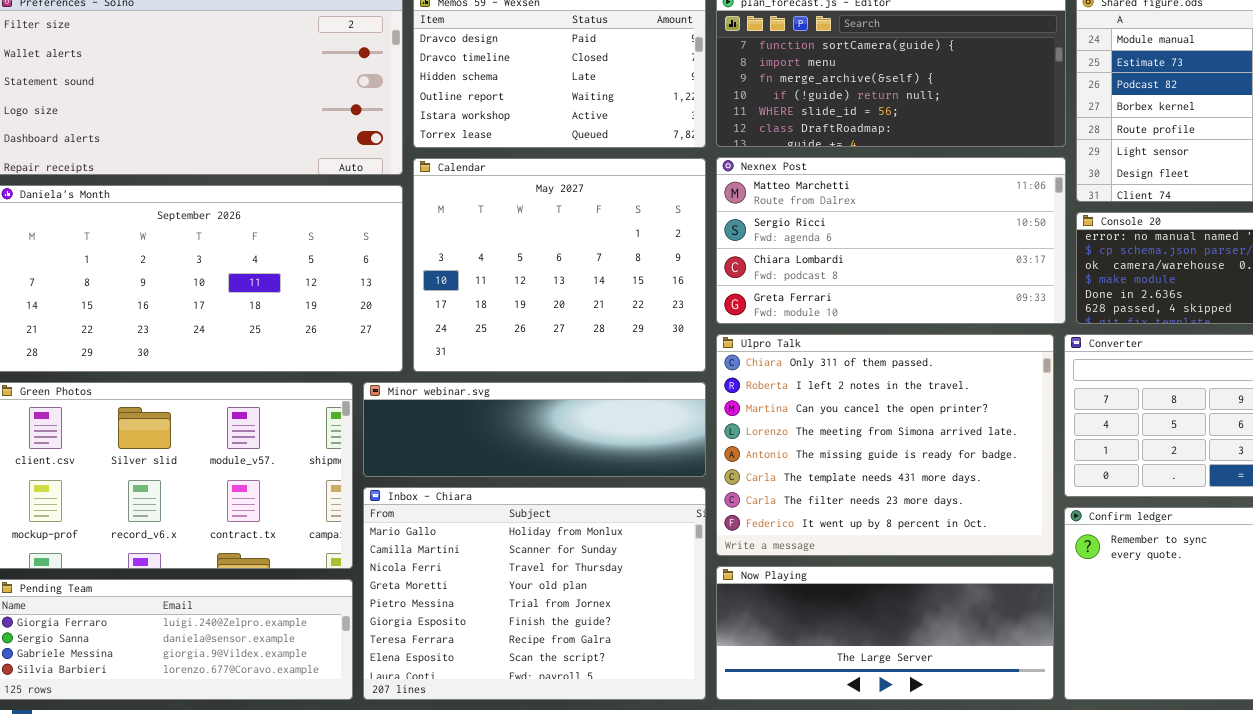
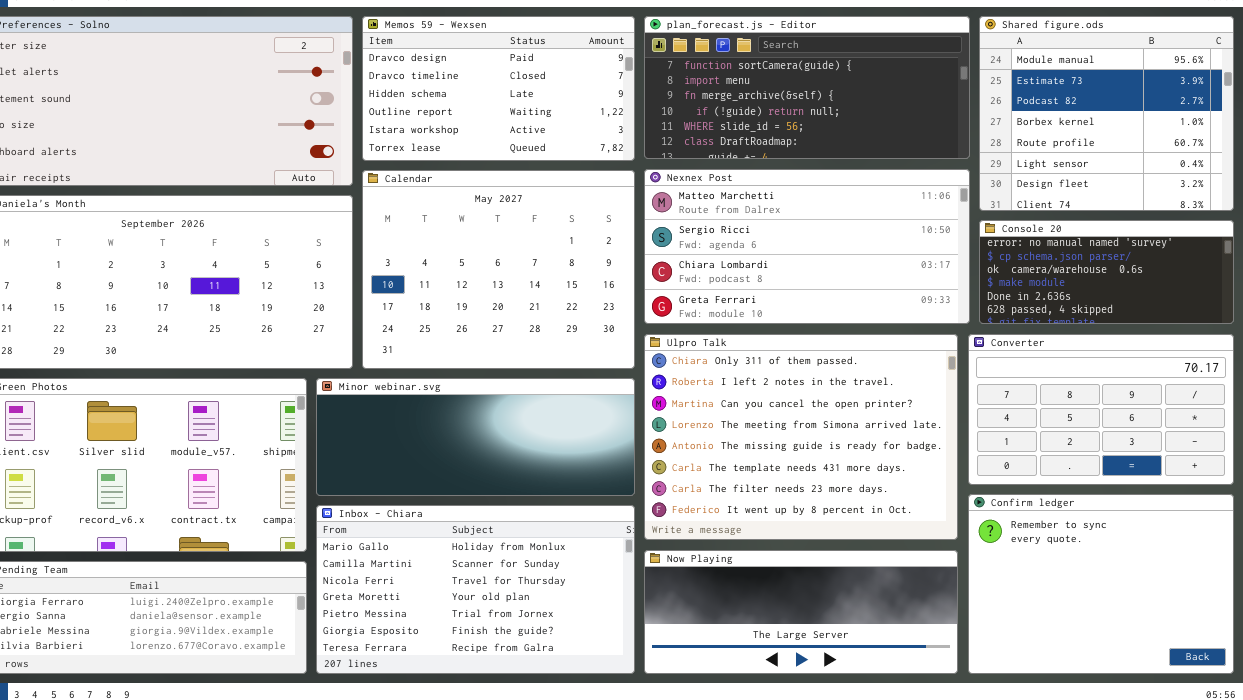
Minor webinar.svg: [363,382,706,477] -> [316,378,635,496], resized
Inbox - Chiara: [363,487,706,700] -> [316,505,635,674], resized

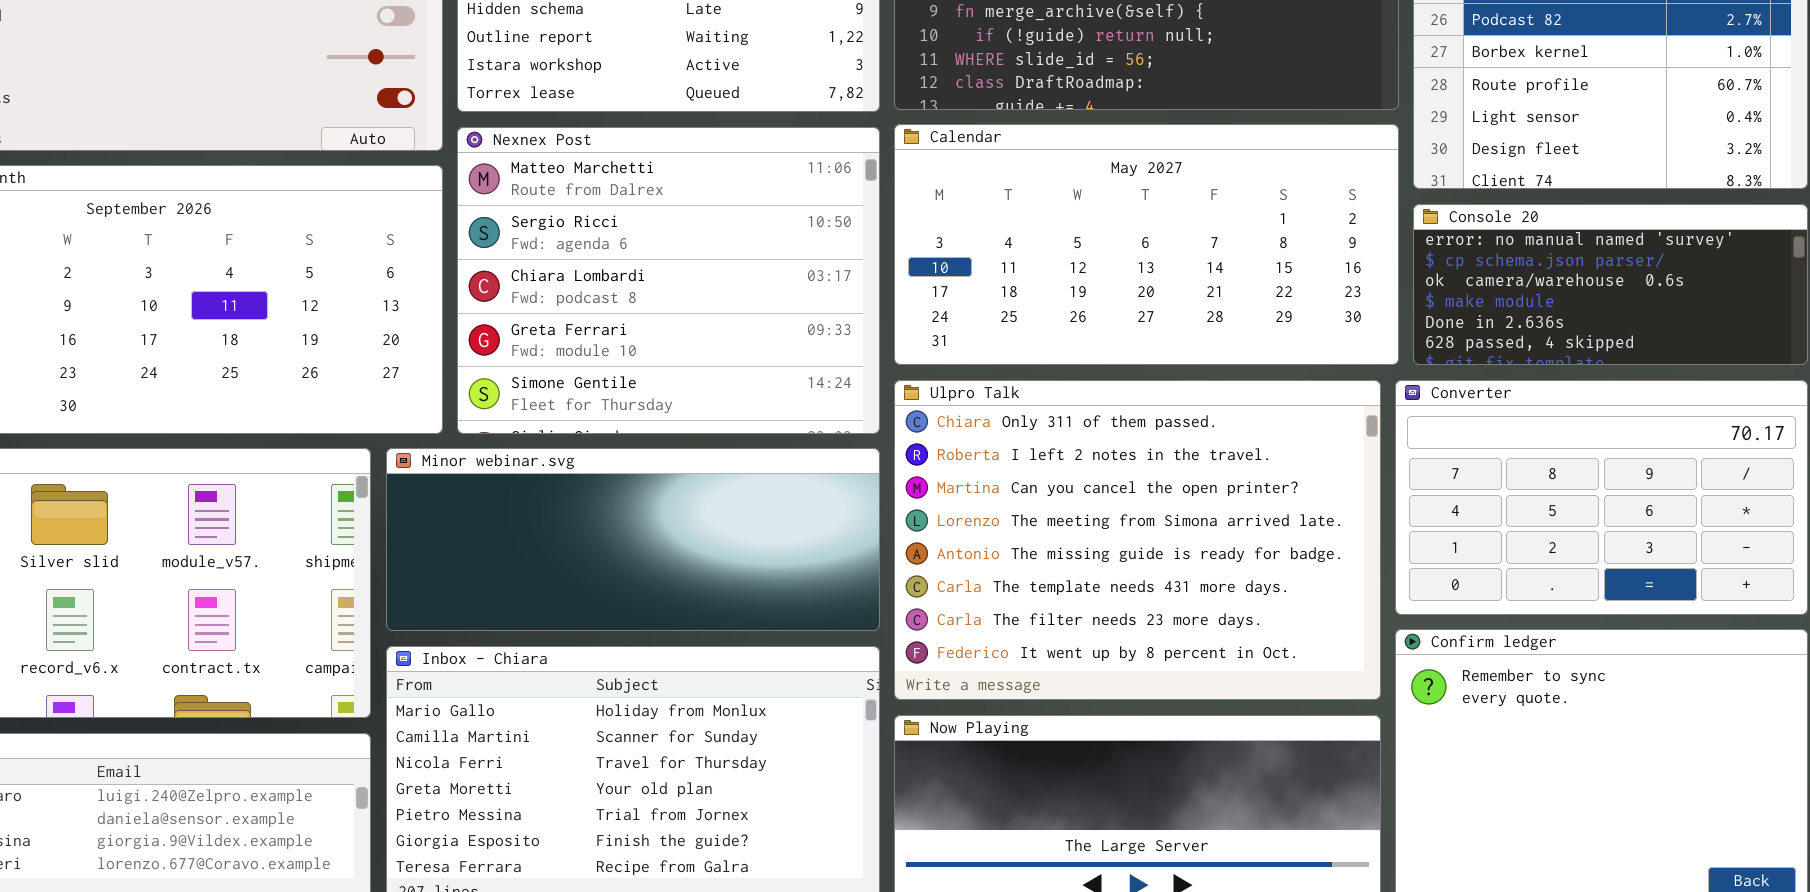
Nexnex Post: [644,169,970,324] -> [457,127,880,434], moved, resized
Calendar: [362,170,635,369] -> [894,124,1399,365], moved, resized

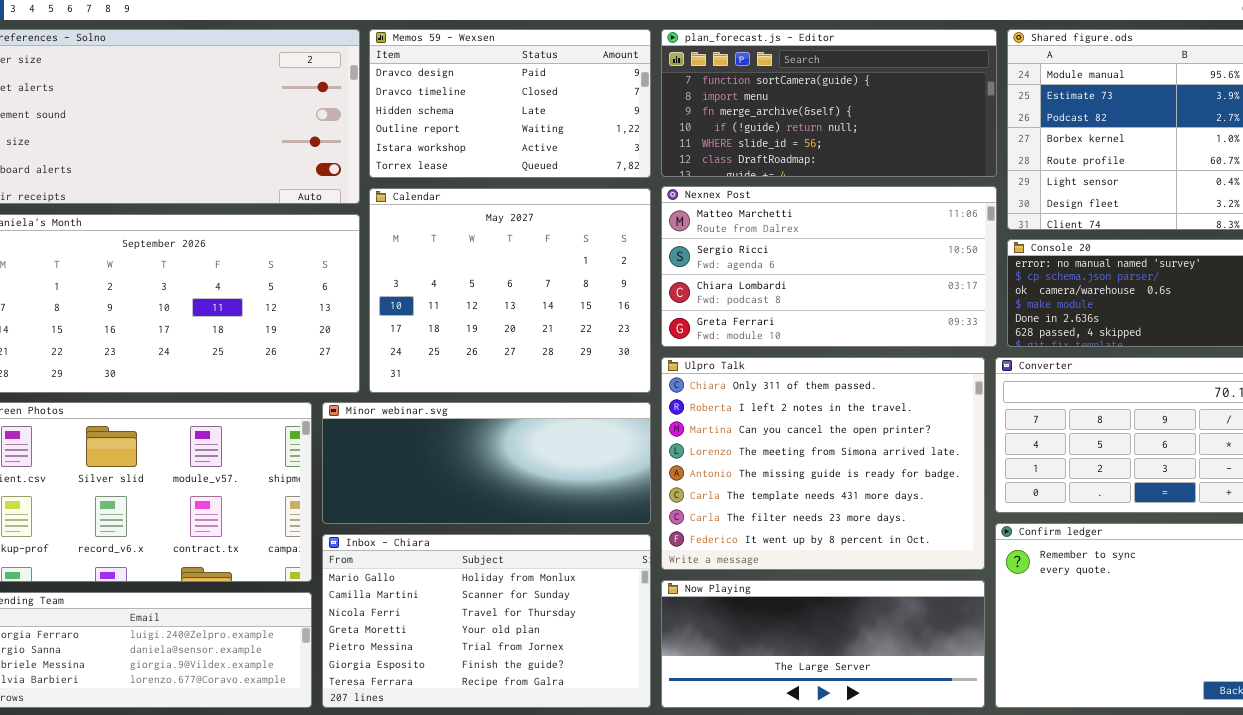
Calendar: [894,124,1399,365] -> [369,188,651,393], moved, resized
Nexnex Post: [457,127,880,434] -> [661,186,997,347], moved, resized

